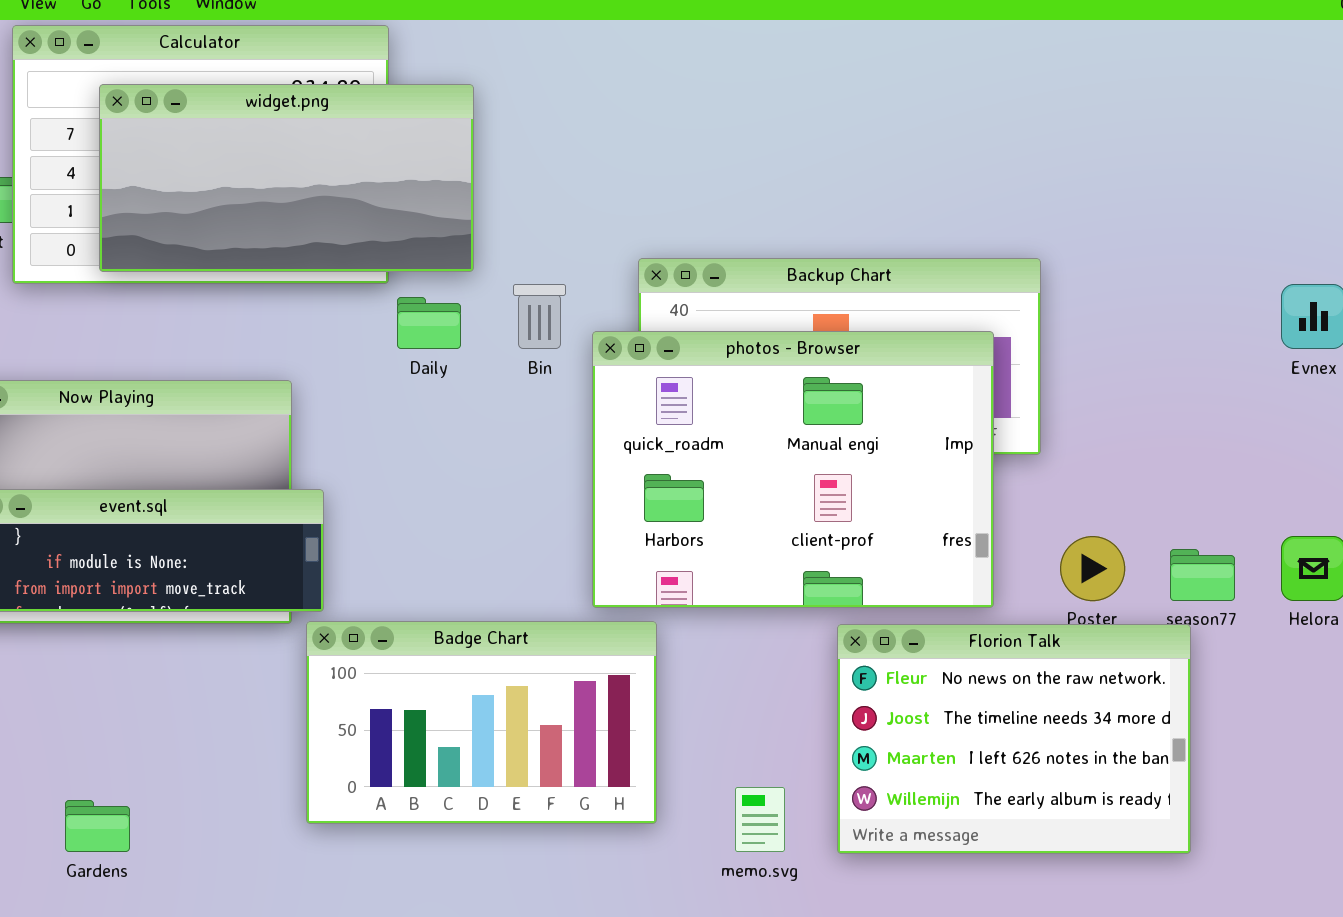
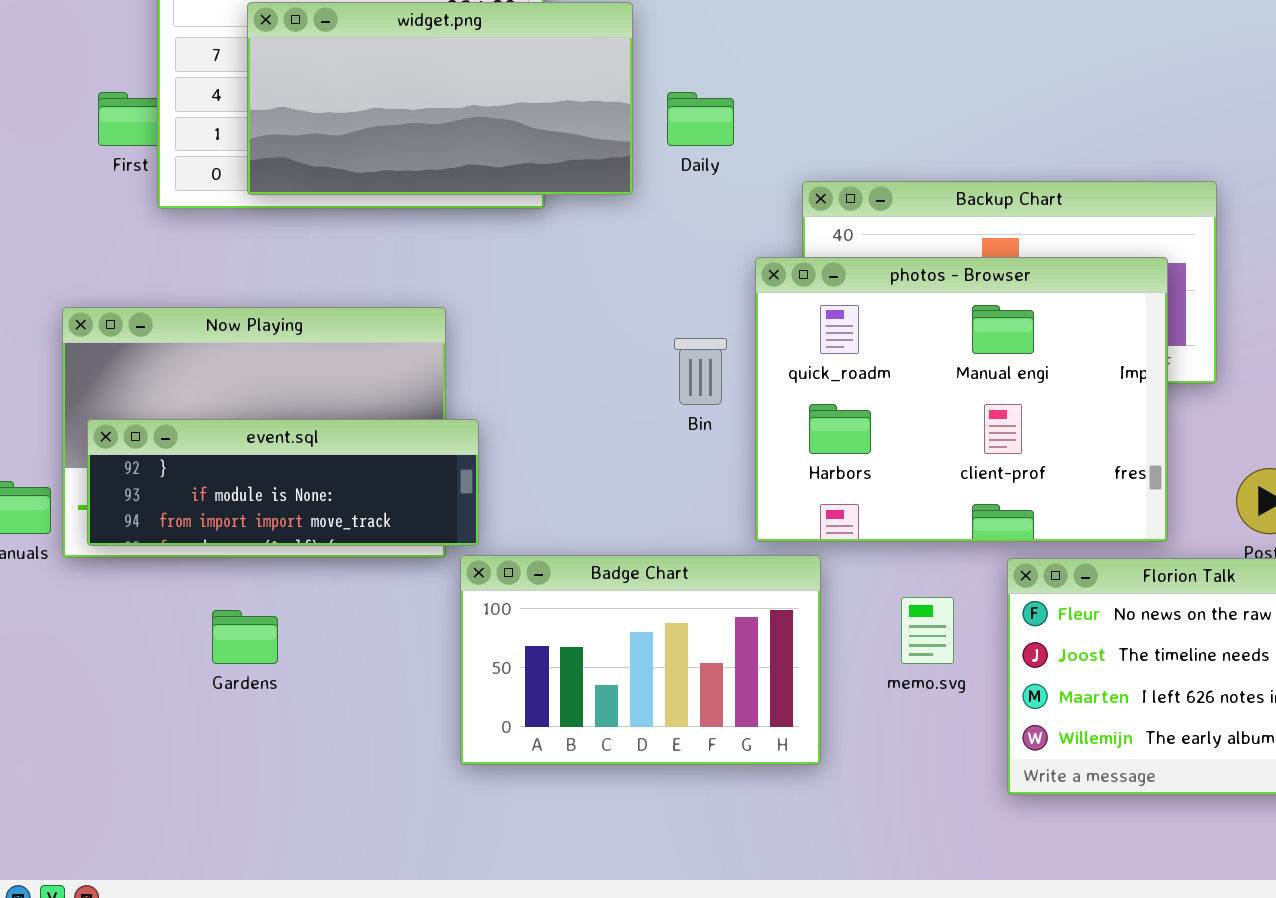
Bin: [513,284,566,349] -> [674,338,727,405], moved
Daily: [397,297,461,349] -> [667,92,734,146], moved
memo.svg: [735,787,785,852] -> [901,597,954,664], moved
Gardens: [65,800,130,852] -> [212,610,278,664], moved

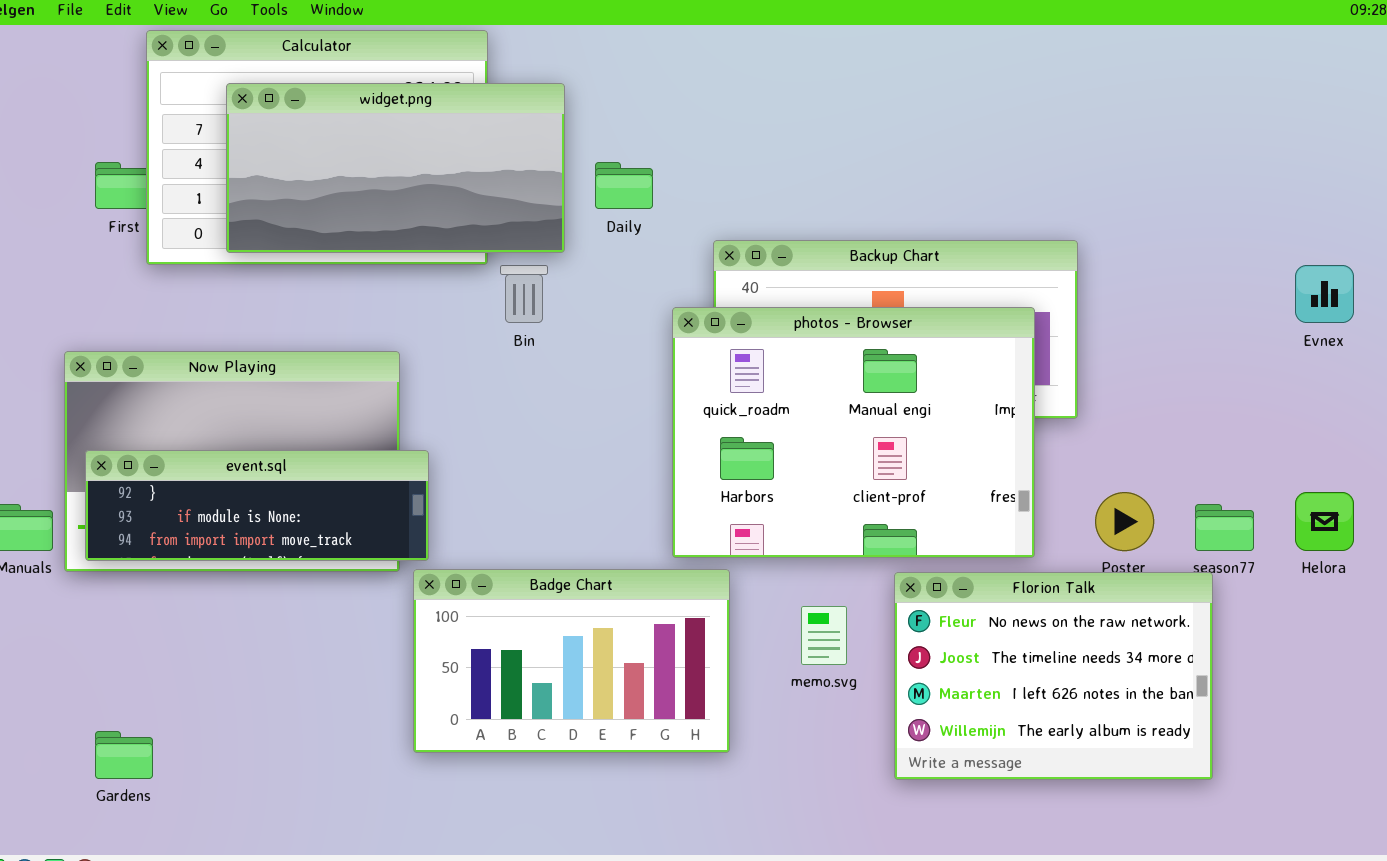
Bin: [674,338,727,405] -> [500,265,548,323], moved
Gardens: [212,610,278,664] -> [95,731,153,779], moved

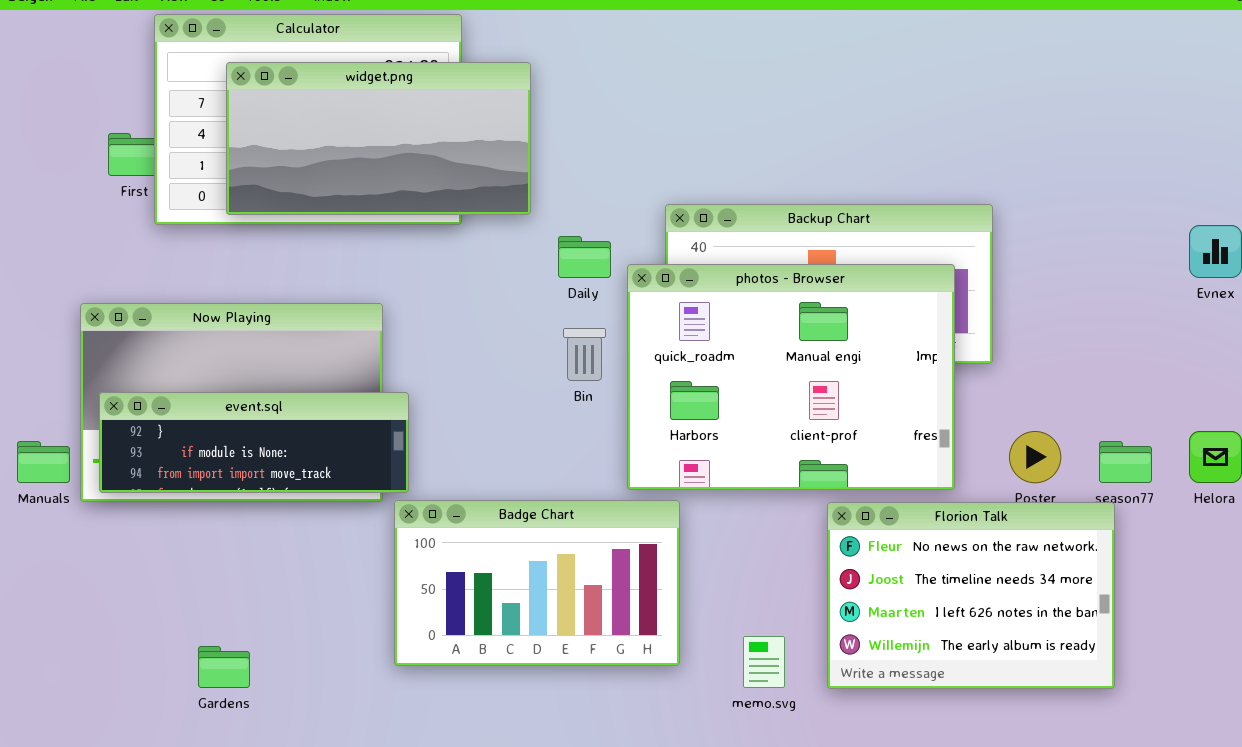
Daily: [595,162,653,209] -> [558,236,611,278], moved
Bin: [500,265,548,323] -> [563,328,606,381], moved
memo.svg: [801,606,847,665] -> [743,636,785,688], moved
Gardens: [95,731,153,779] -> [198,646,250,688], moved

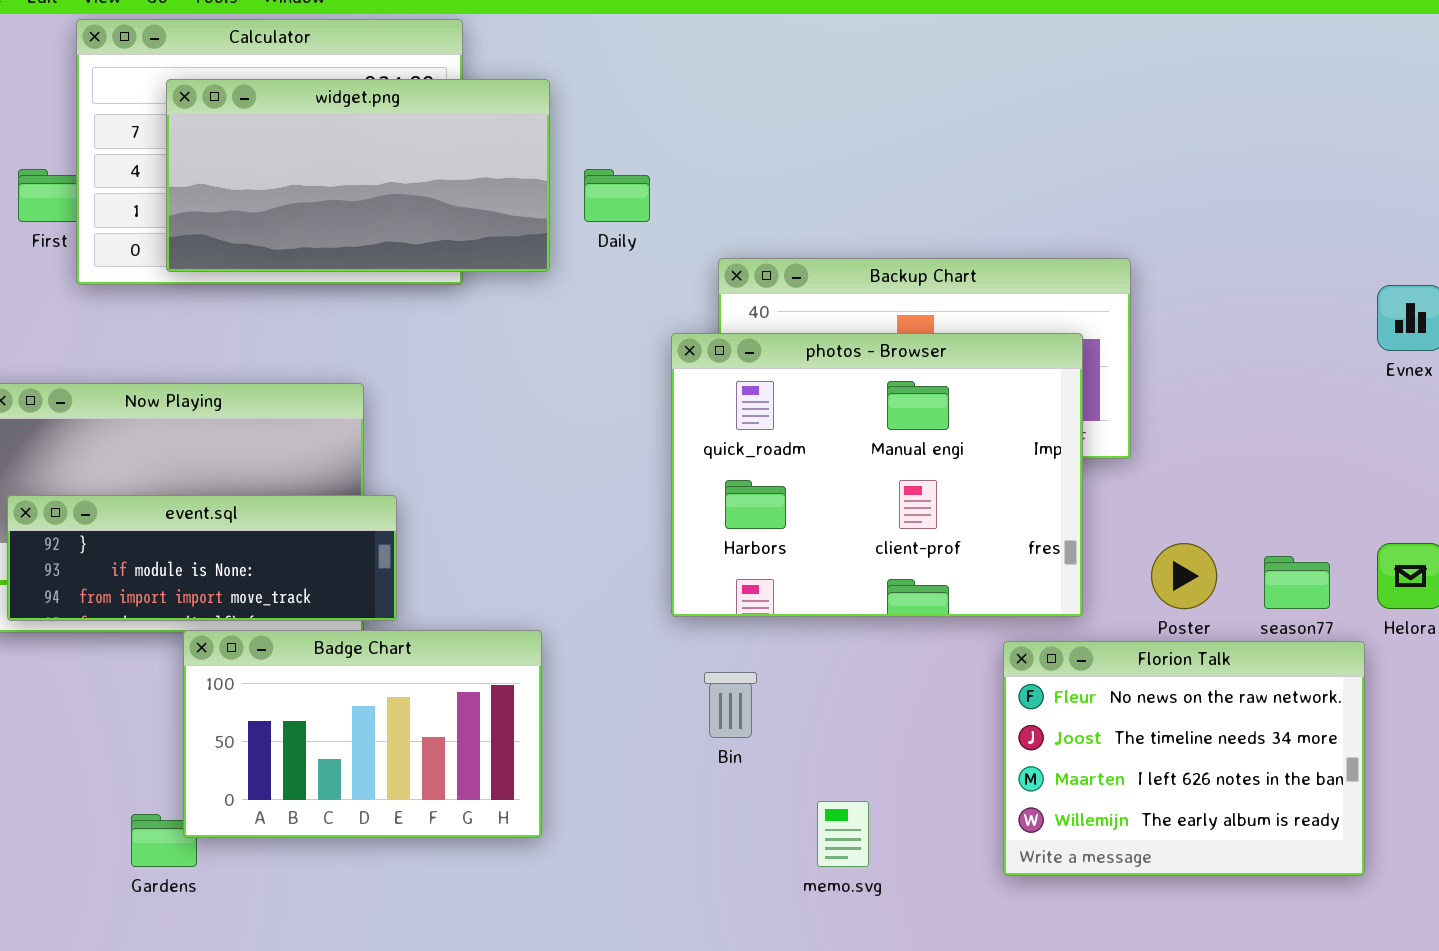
Daily: [558,236,611,278] -> [584,169,650,222], moved
Bin: [563,328,606,381] -> [704,672,757,738], moved
Badge Chart: [394,500,680,666] -> [183,630,542,838], moved
Florion Talk: [827,502,1115,689] -> [1003,641,1365,876], moved

